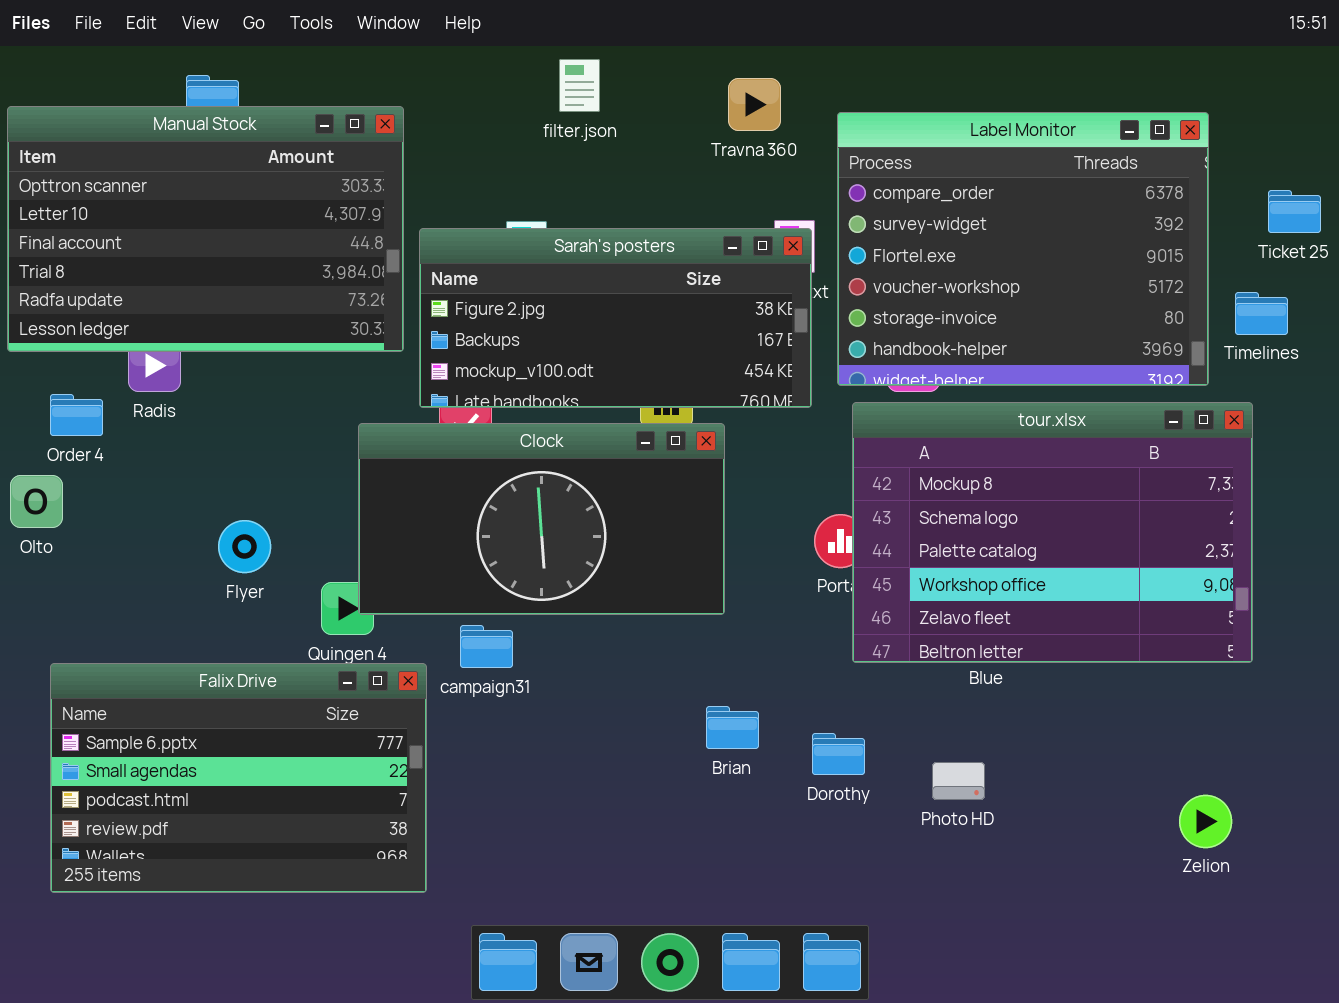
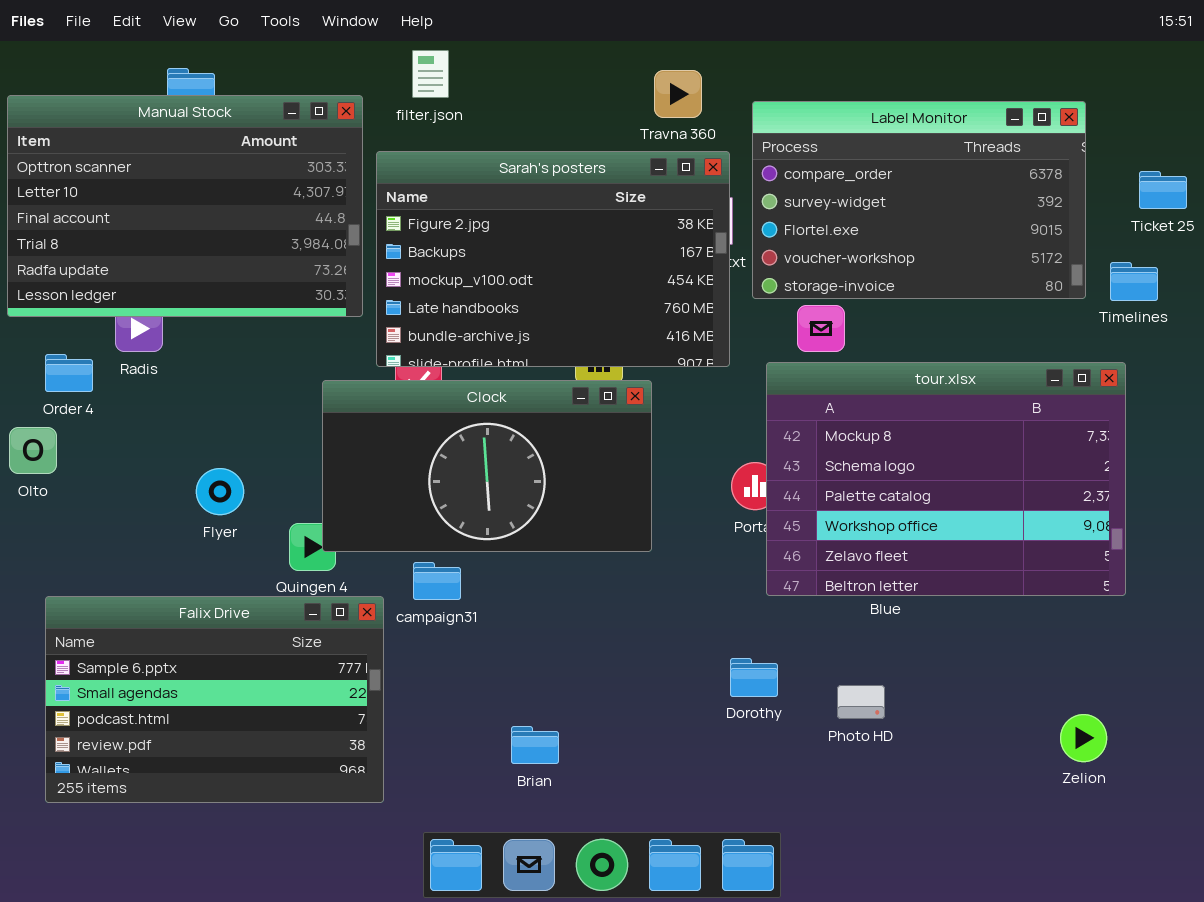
filter.json: [559,59,600,112] -> [412,50,449,98], moved
Label Monitor: [837,112,1209,386] -> [752,101,1086,299], resized
Sarah's posters: [419,228,812,408] -> [376,151,730,367], resized
Brian: [706,706,759,749] -> [511,726,559,764], moved

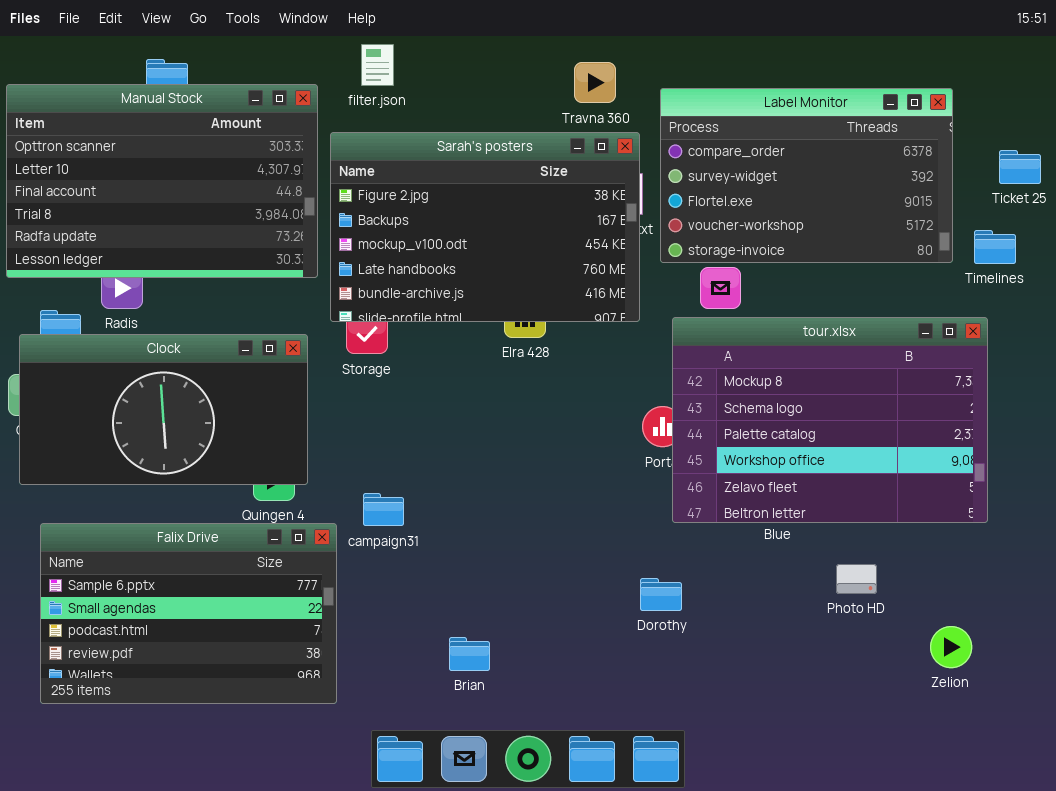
Clock: [322,380,652,552] -> [19,334,308,485], moved
Photo HD: [837,685,885,719] -> [836,564,877,594], moved

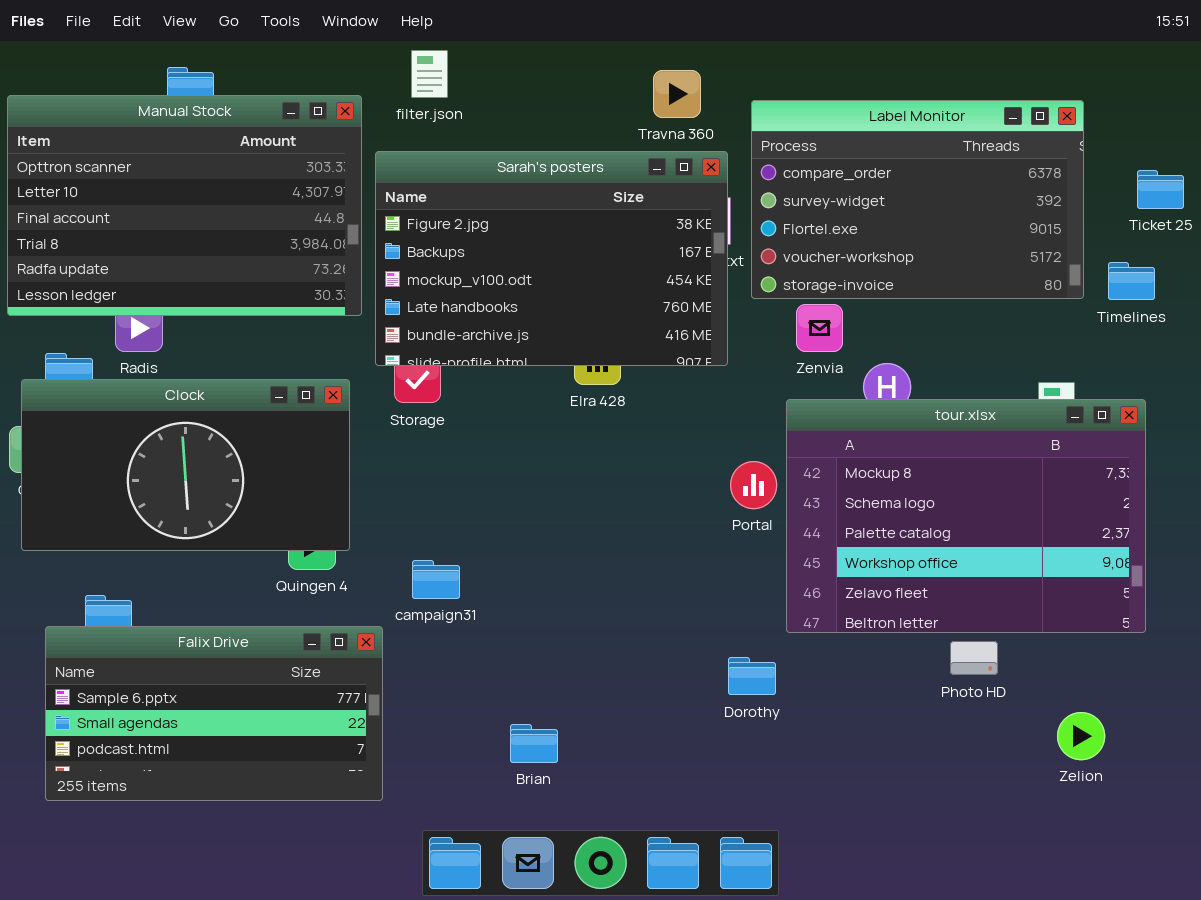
tour.xlsx: [672,317,988,523] -> [786,399,1146,633], moved
Falix Drive: [40,523,337,704] -> [45,626,383,801], resized

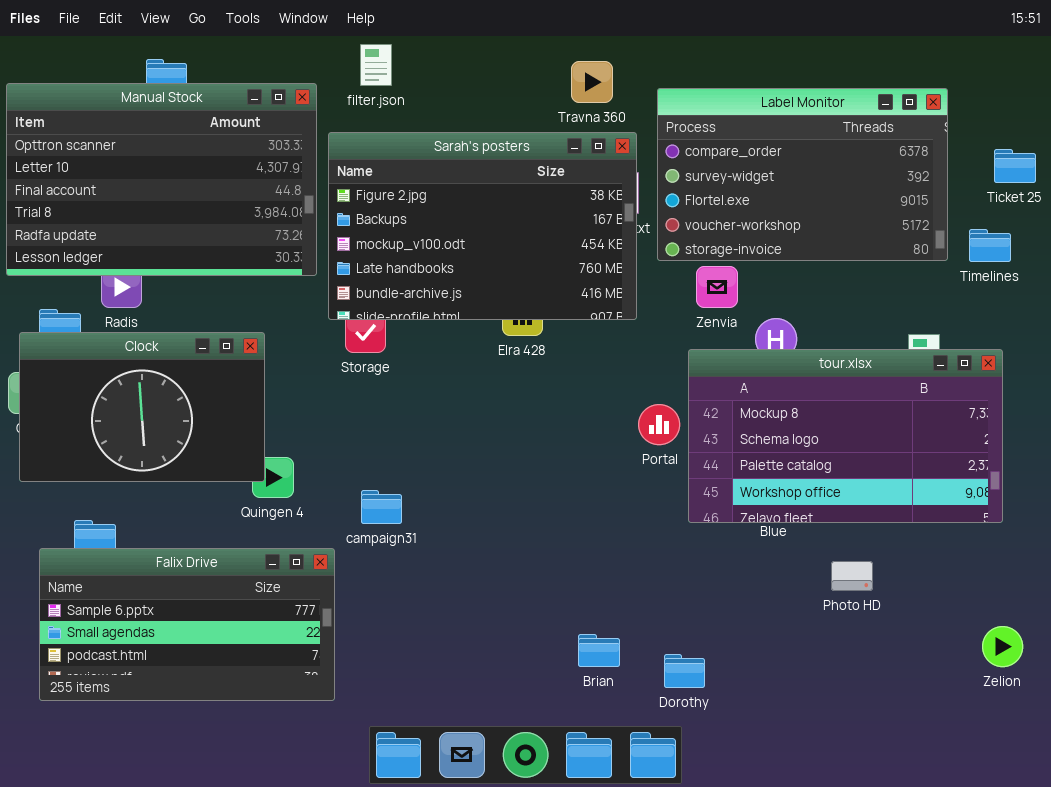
Clock: [21,379,350,551] -> [19,332,265,482], resized
tour.xlsx: [786,399,1146,633] -> [688,349,1003,523], resized
Dorothy: [728,657,776,695] -> [664,654,705,688], moved
Zelion: [1057,712,1105,760] -> [982,626,1023,667], moved
Brian: [510,724,558,763] -> [578,634,620,667], moved

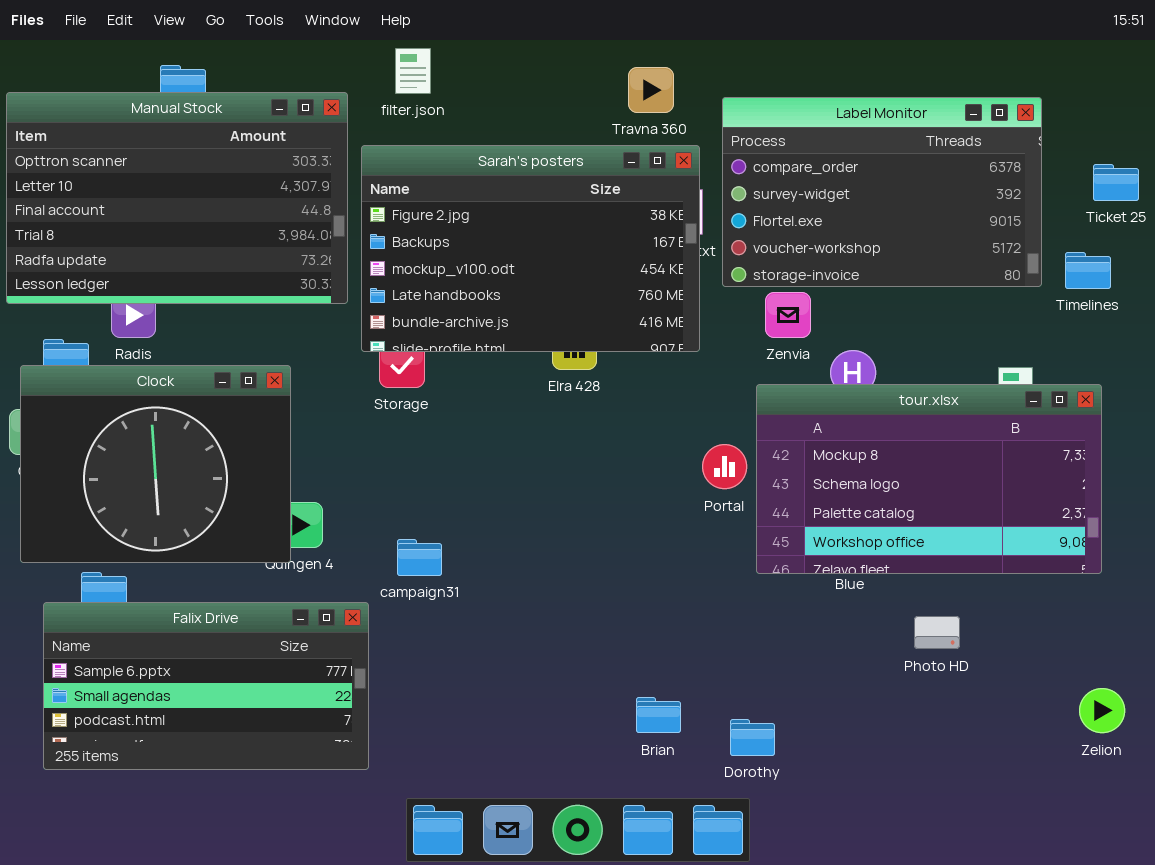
Clock: [19,332,265,482] -> [20,365,291,563], resized

